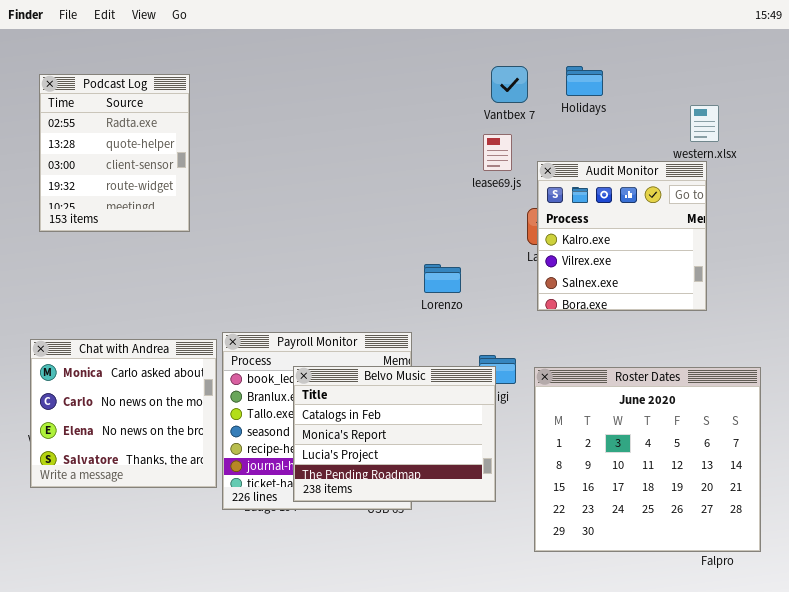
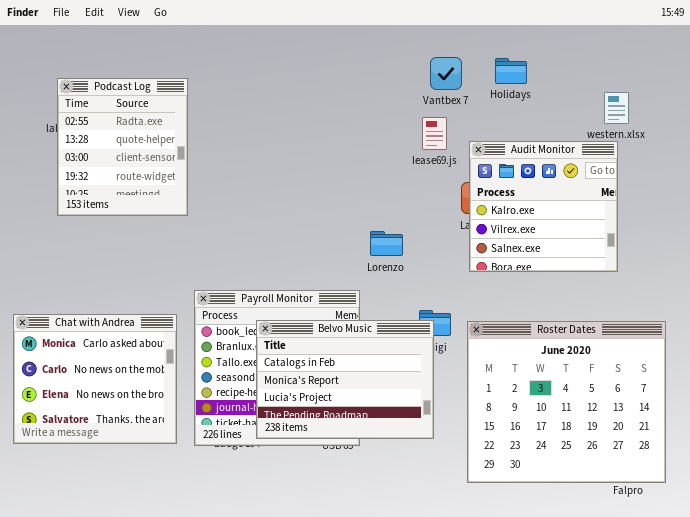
Podcast Log: [39,74,190,232] -> [57,78,188,216], moved
Chat with Andrea: [30,339,217,488] -> [13,314,177,444], moved

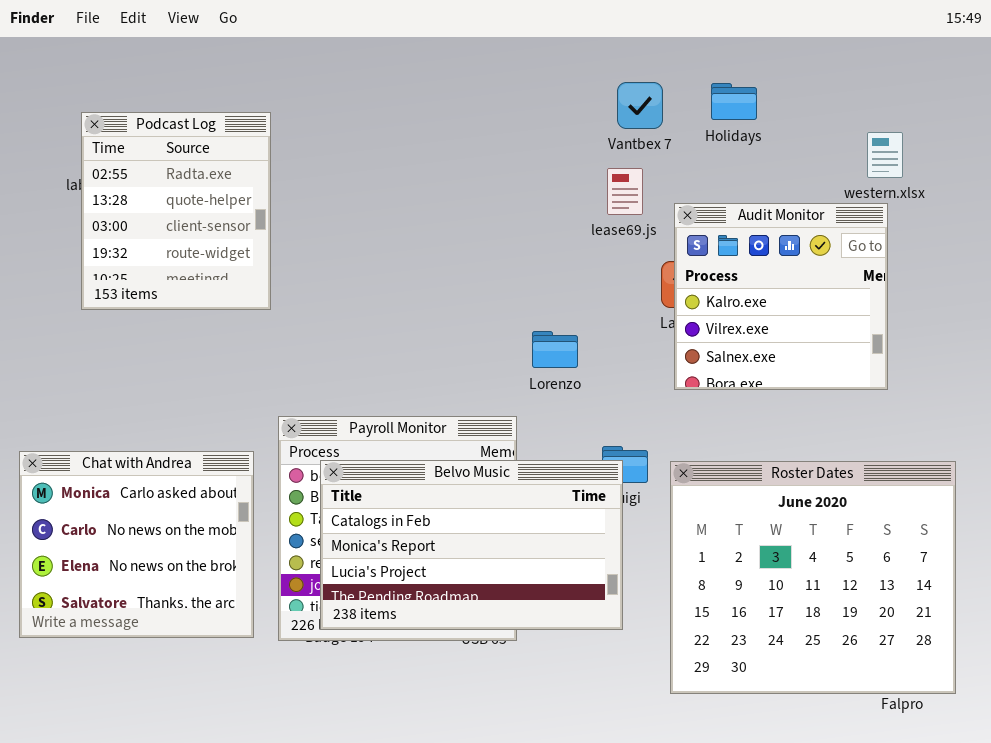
Belvo Music: [256,320,434,439] -> [320,460,623,630], resized

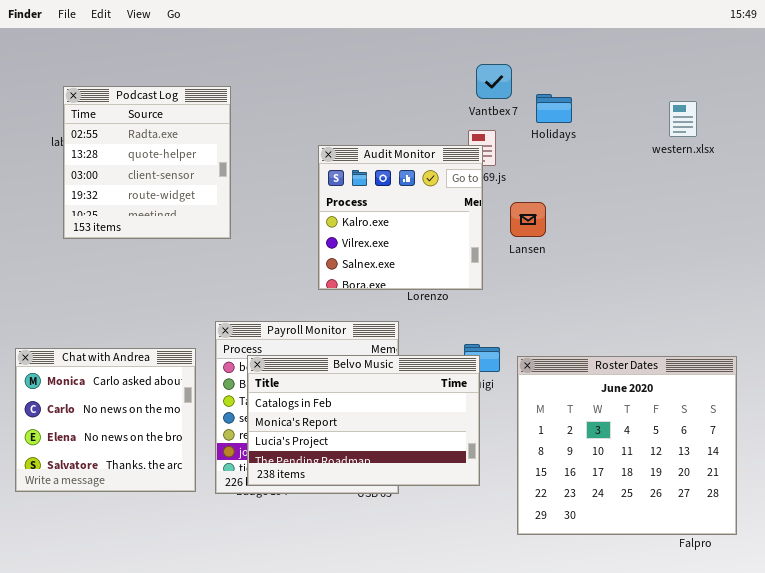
Holidays: [711,83,757,120] -> [536,94,572,123], moved
Podcast Log: [81,112,271,310] -> [63,86,231,239], resized
Audit Monitor: [674,203,888,390] -> [318,145,483,290], moved

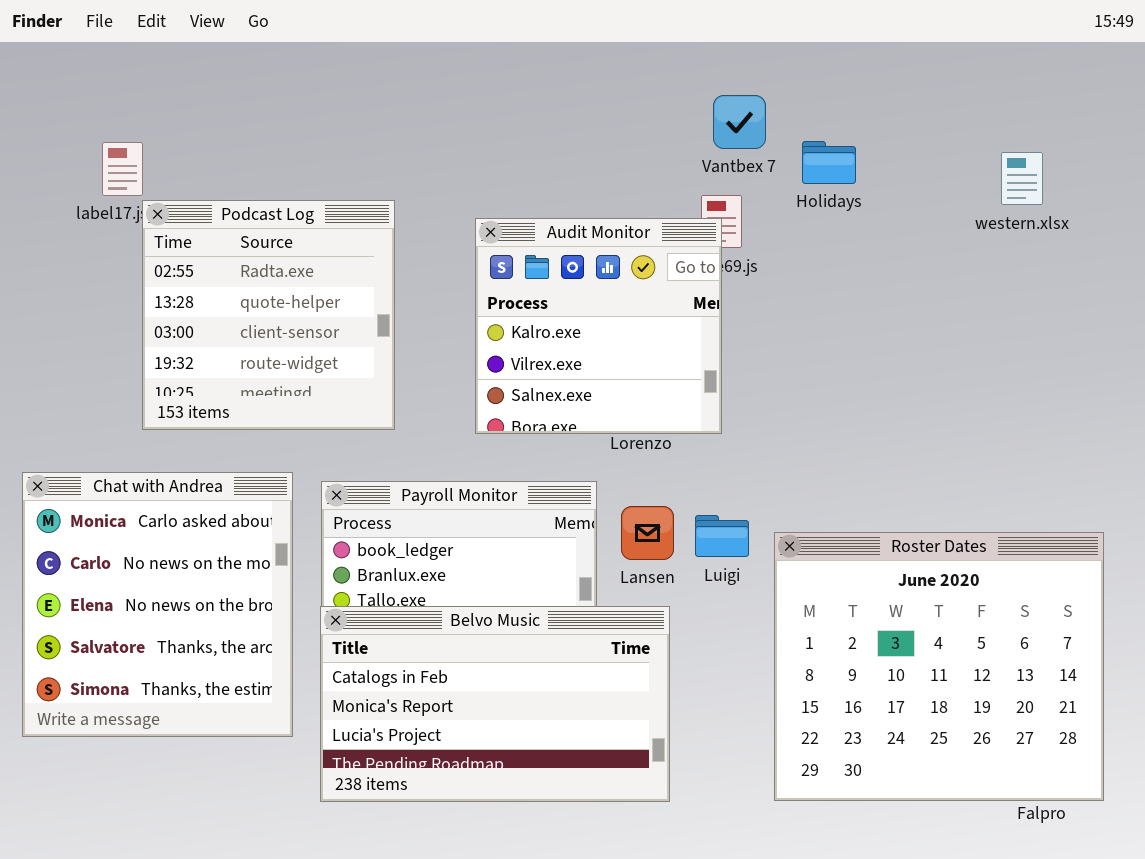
Podcast Log: [63,86,231,239] -> [142,200,395,430], moved
Lansen: [510,202,546,237] -> [621,506,674,560], moved
Chat with Andrea: [15,348,196,492] -> [22,472,293,737], resized
Belvo Music: [247,355,480,486] -> [320,606,670,802], moved

